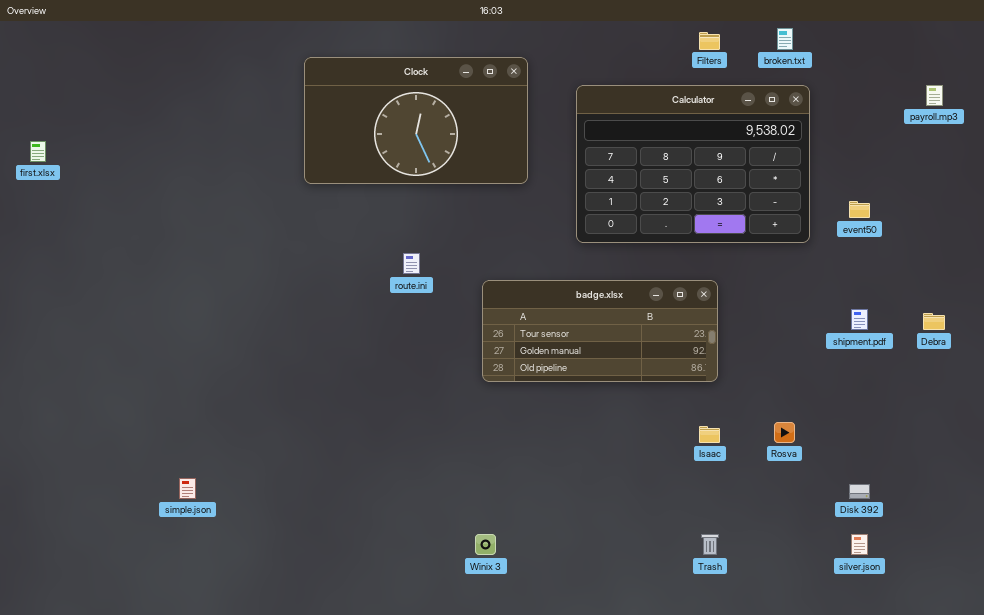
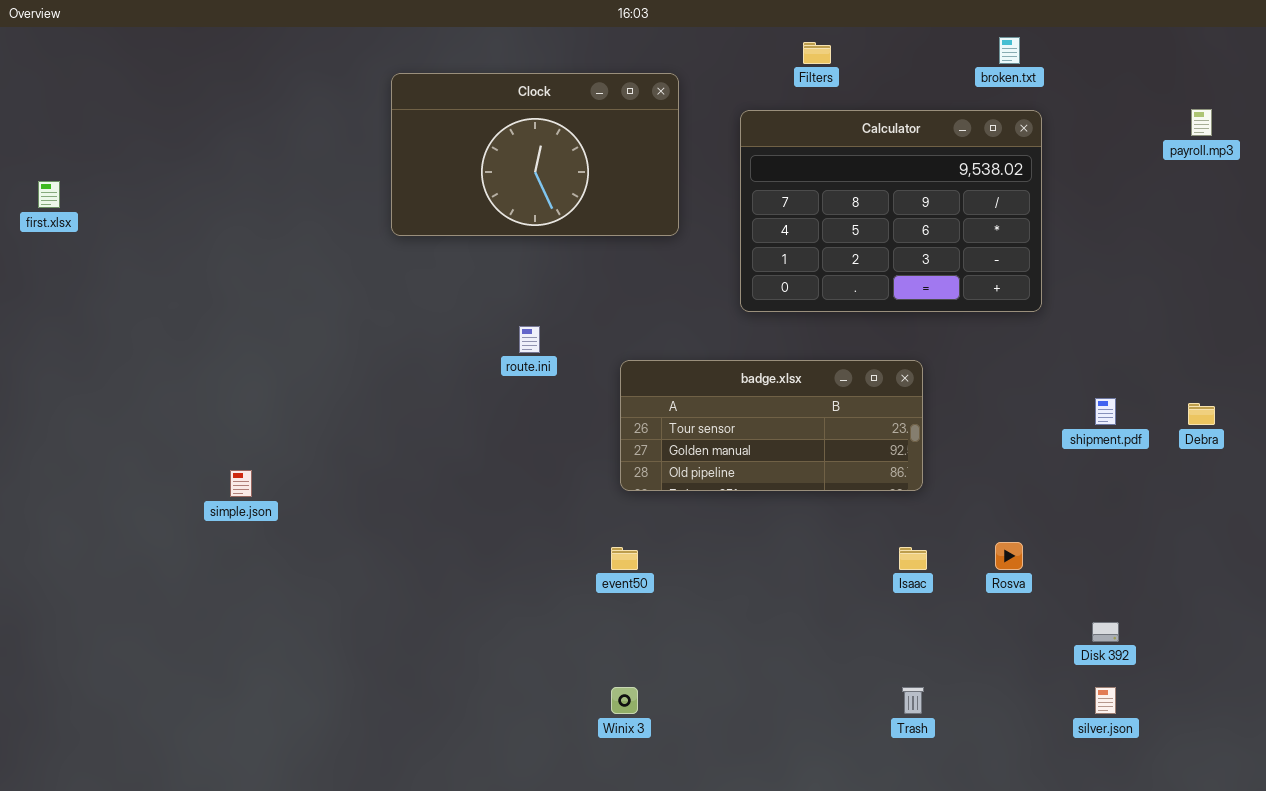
Filters: [699,32,720,50] -> [803,42,831,64], moved
event50: [849,201,870,218] -> [611,547,638,570], moved
simple.json: [179,478,196,499] -> [230,470,252,497], moved

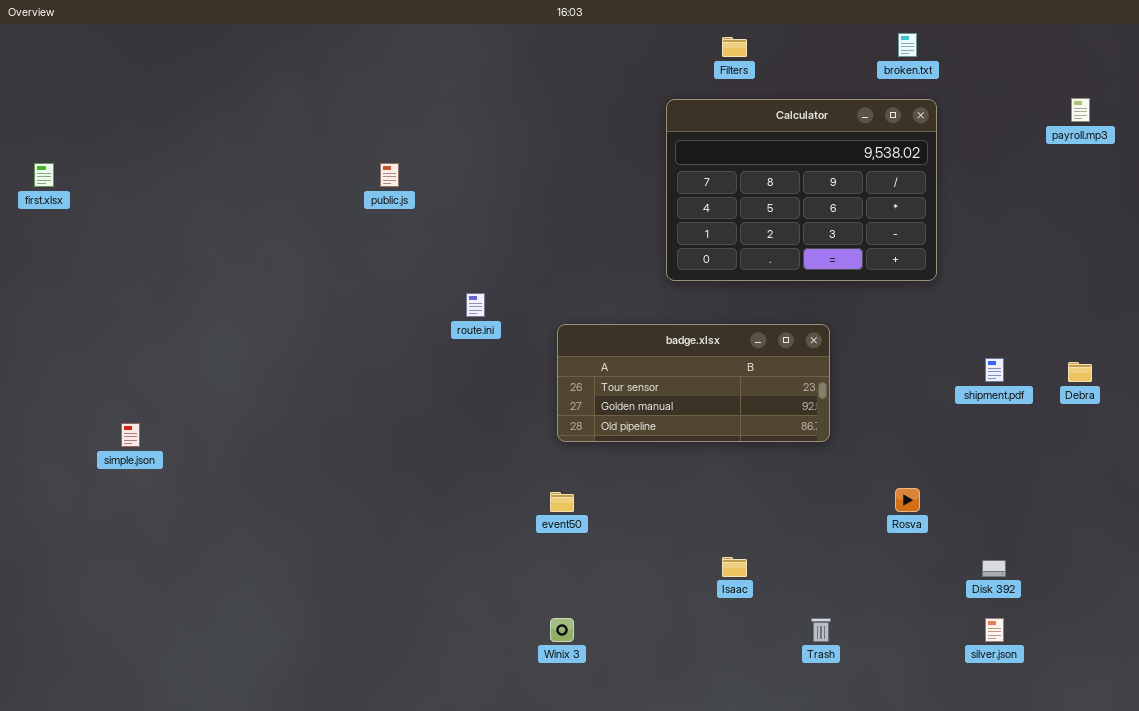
Clock: [391,73,679,236] -> none, closed
simple.json: [230,470,252,497] -> [121,423,140,447], moved
Isaac: [899,547,927,570] -> [722,557,747,577], moved

